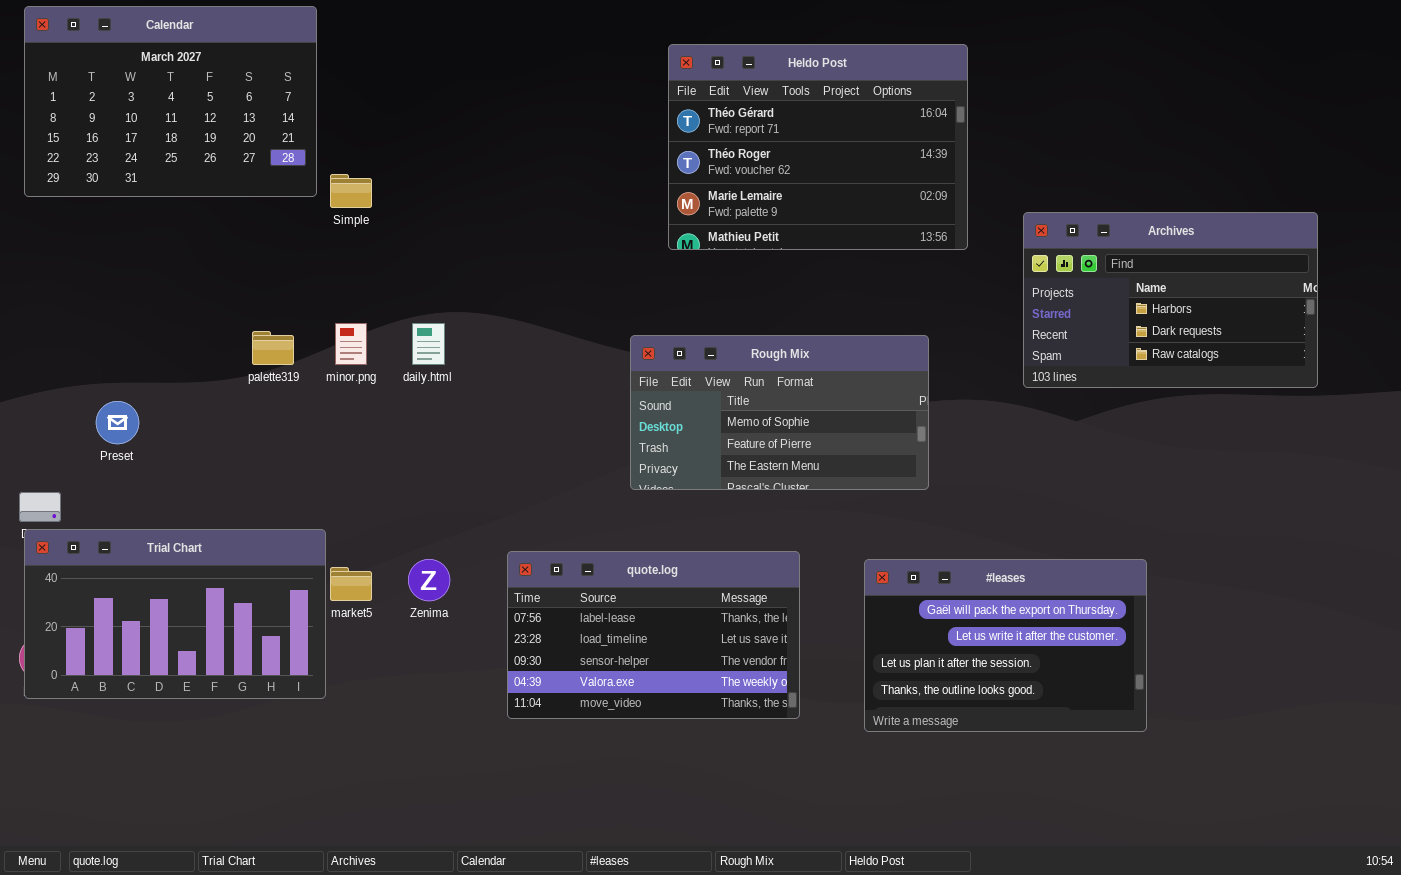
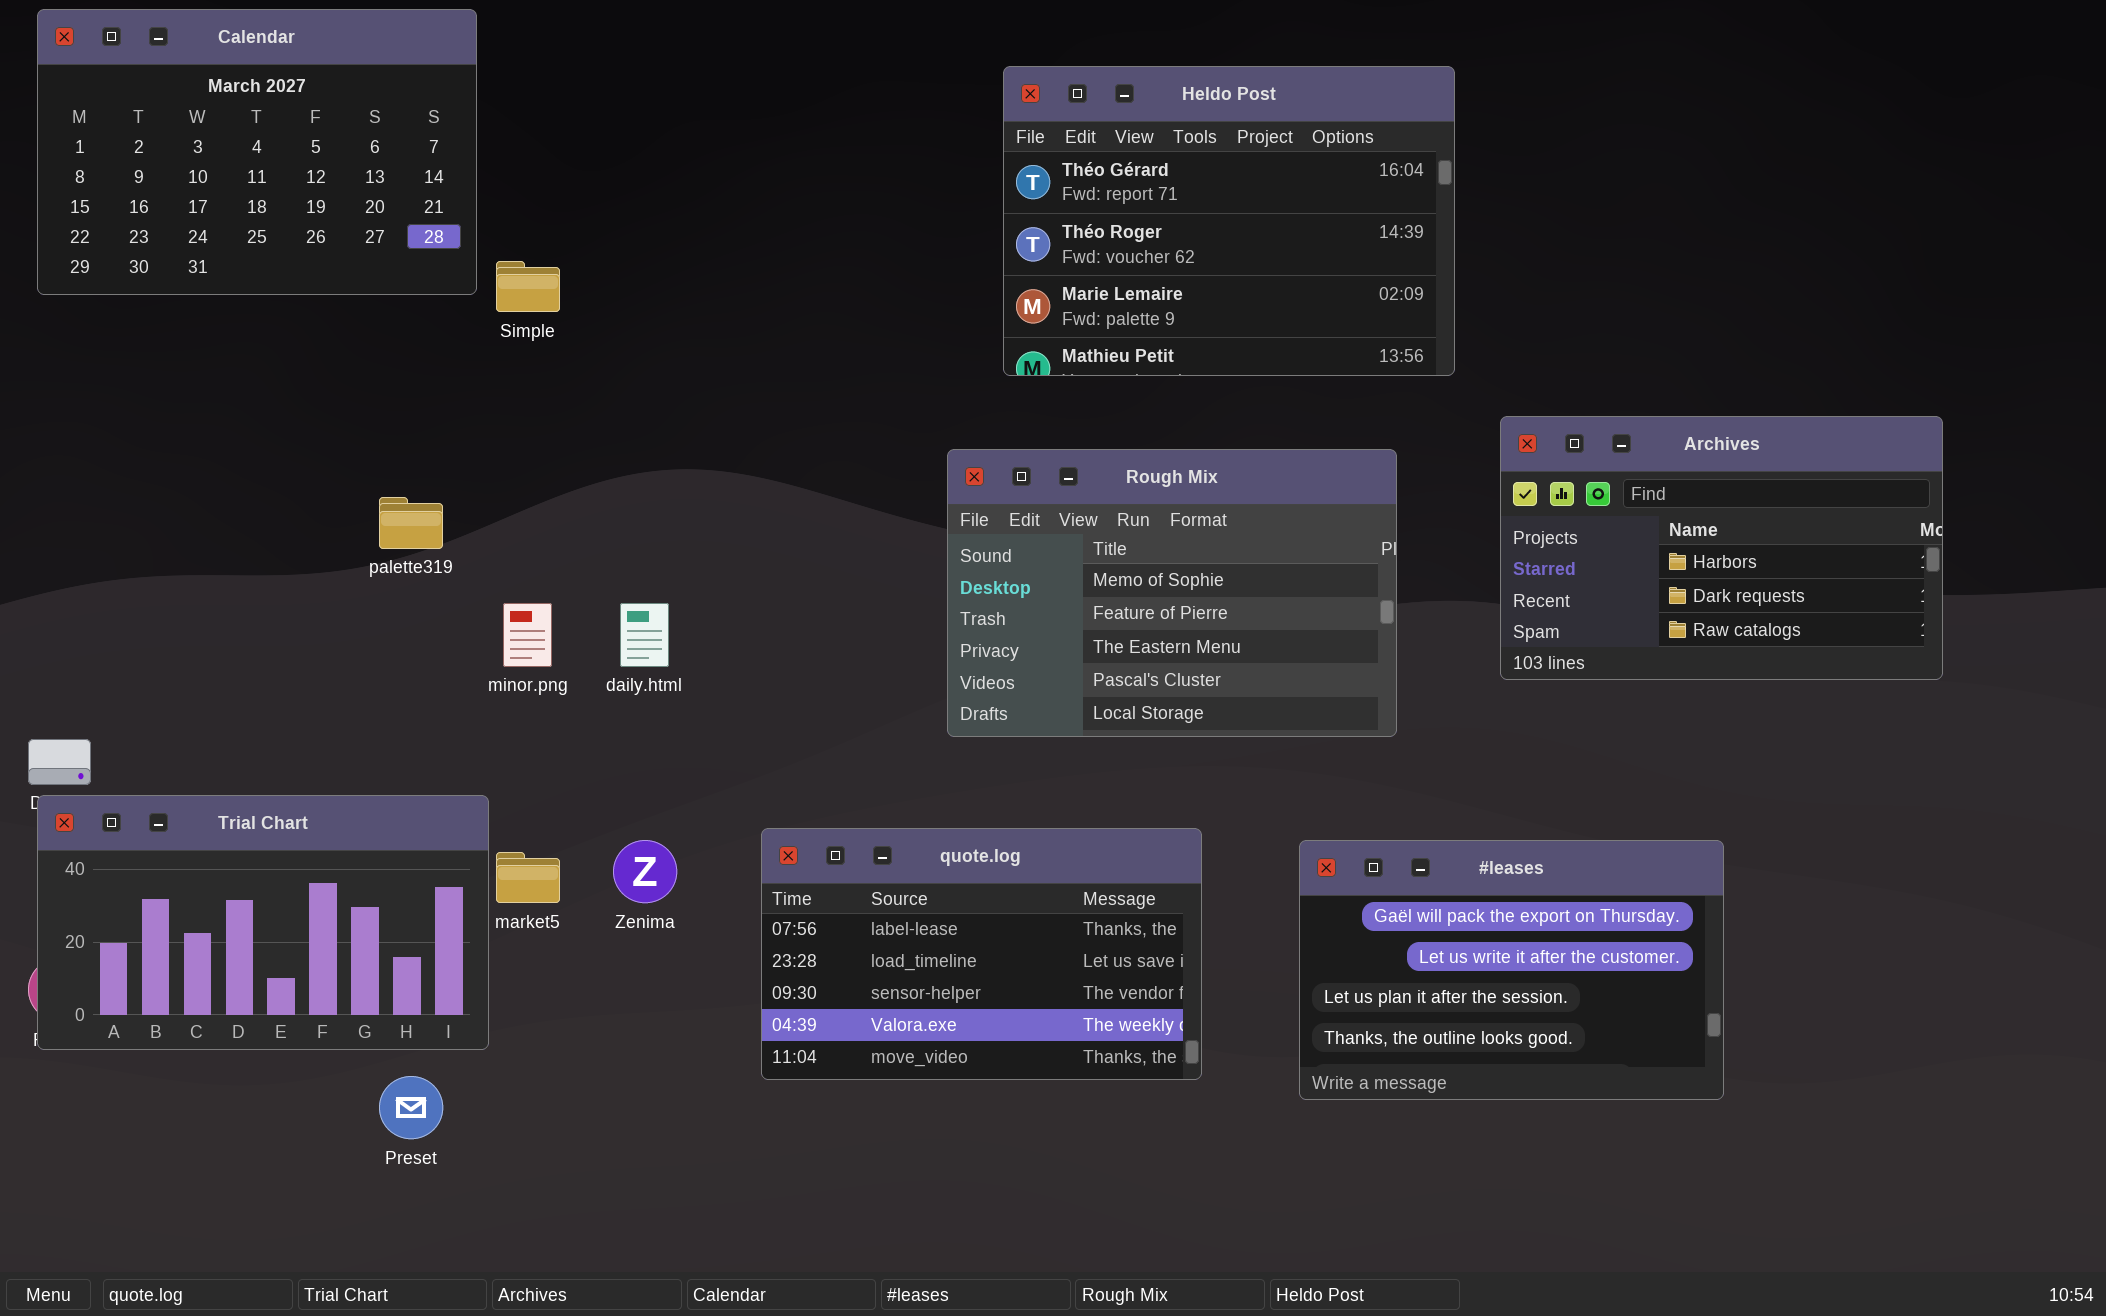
Archives: [1023,212,1318,388] -> [1500,416,1943,680], moved
minor.png: [335,323,367,365] -> [503,603,552,667], moved
daily.html: [412,323,445,365] -> [620,603,669,667], moved
Rough Mix: [630,335,929,490] -> [947,449,1397,737], resized
Preset: [96,401,139,444] -> [379,1076,443,1139], moved

